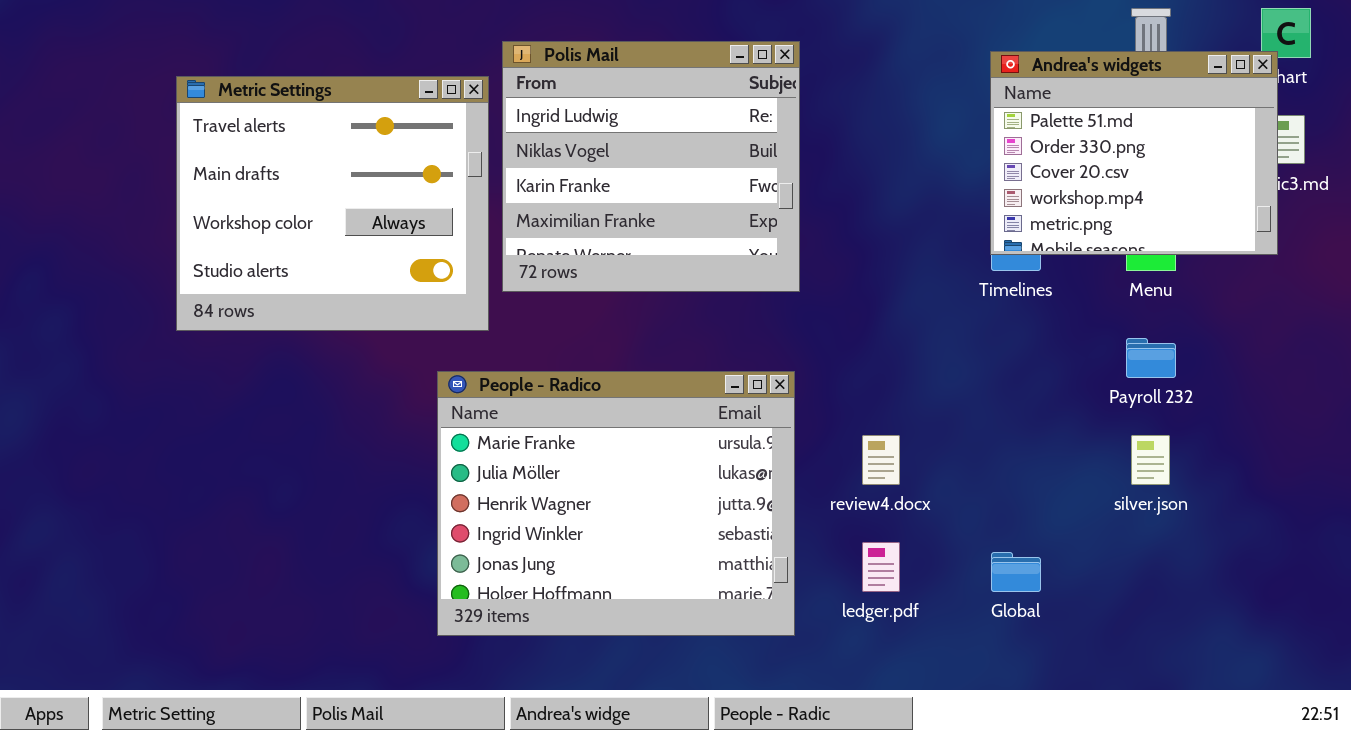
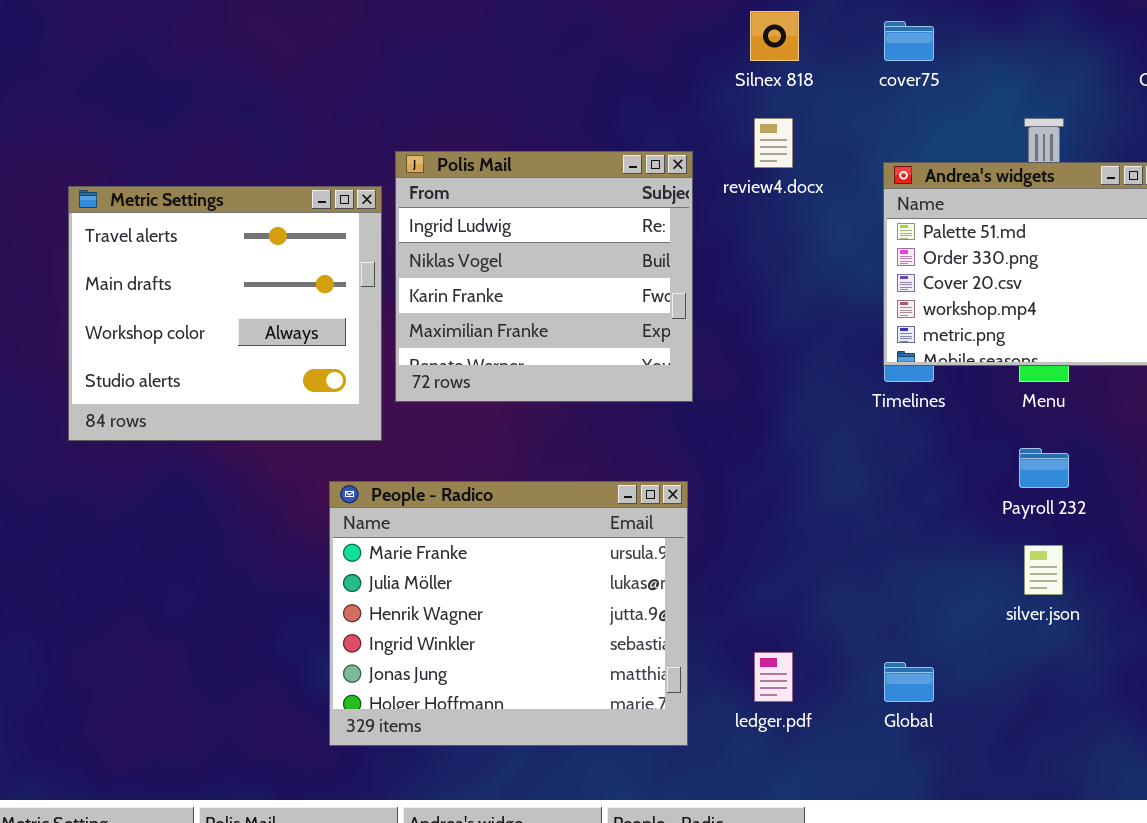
review4.docx: [862,435,900,485] -> [754,118,793,168], moved

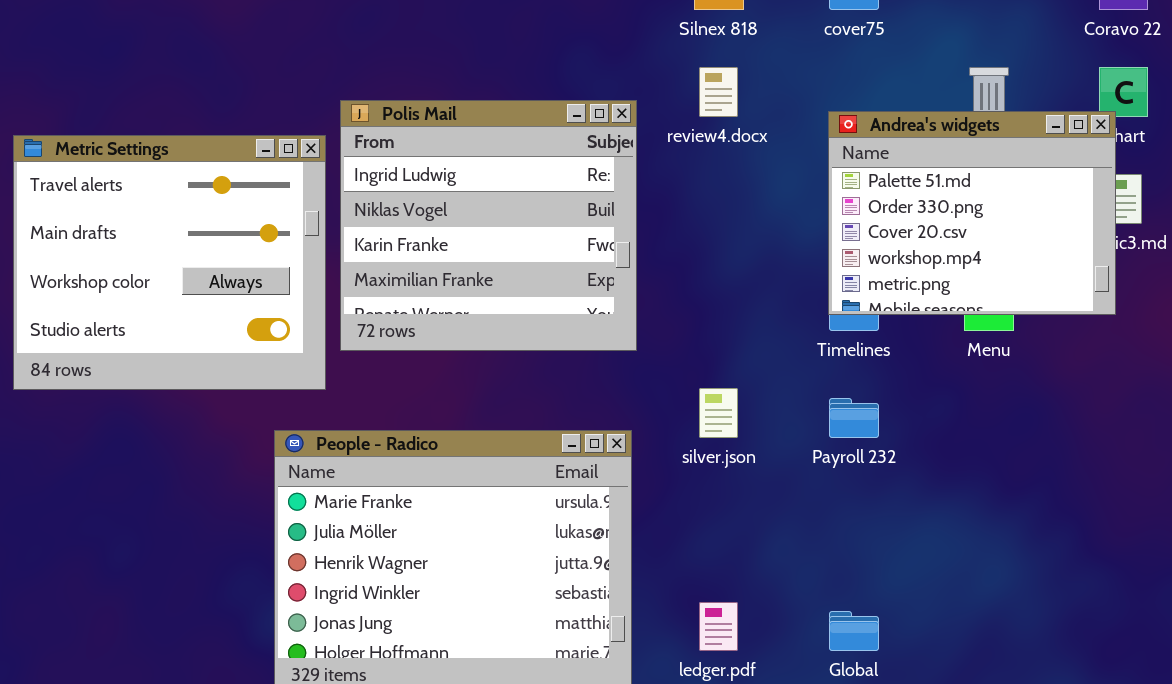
Payroll 232: [1019,448,1069,488] -> [829,398,879,438], moved
silver.json: [1024,545,1063,595] -> [699,388,738,438], moved

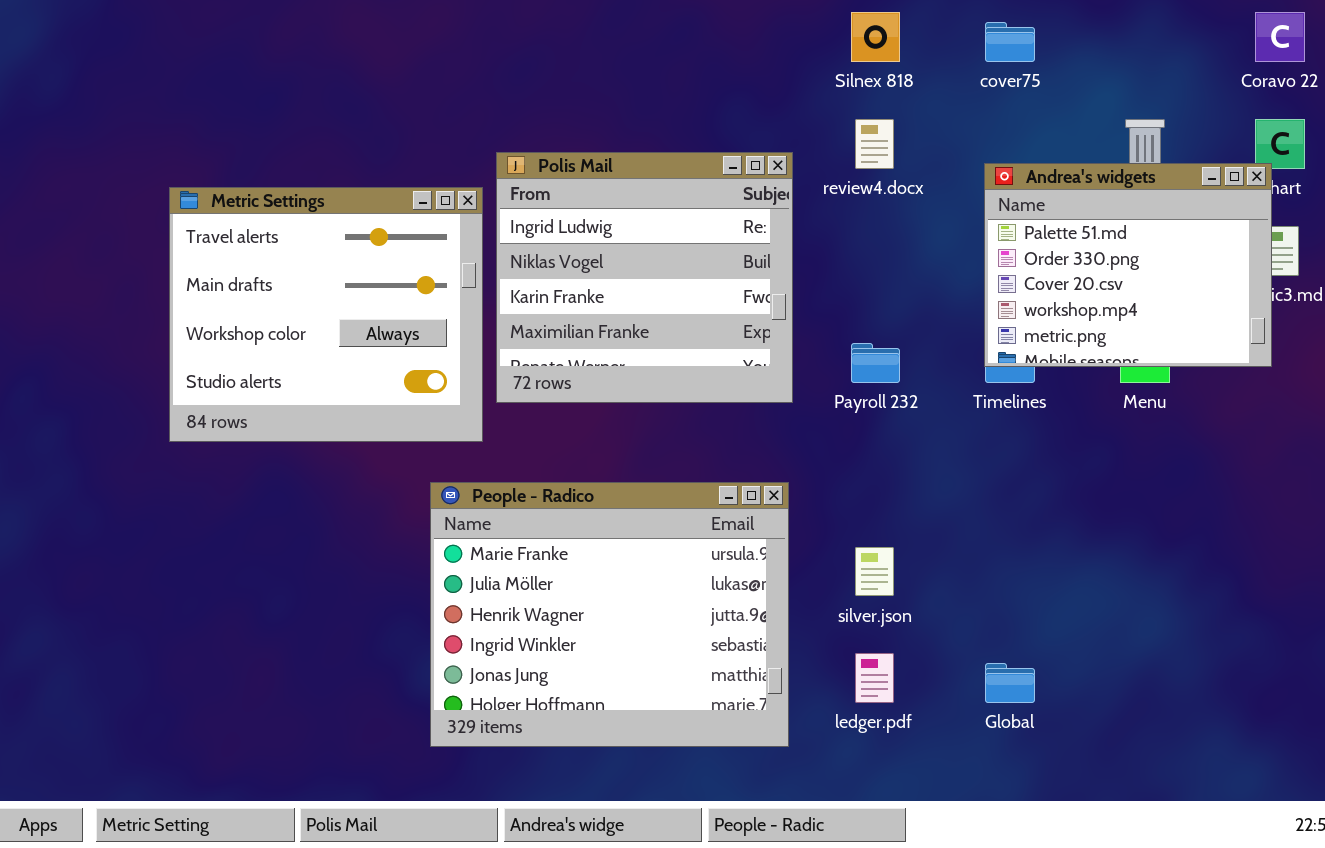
silver.json: [699,388,738,438] -> [855,547,894,596], moved
Payroll 232: [829,398,879,438] -> [851,343,900,383], moved

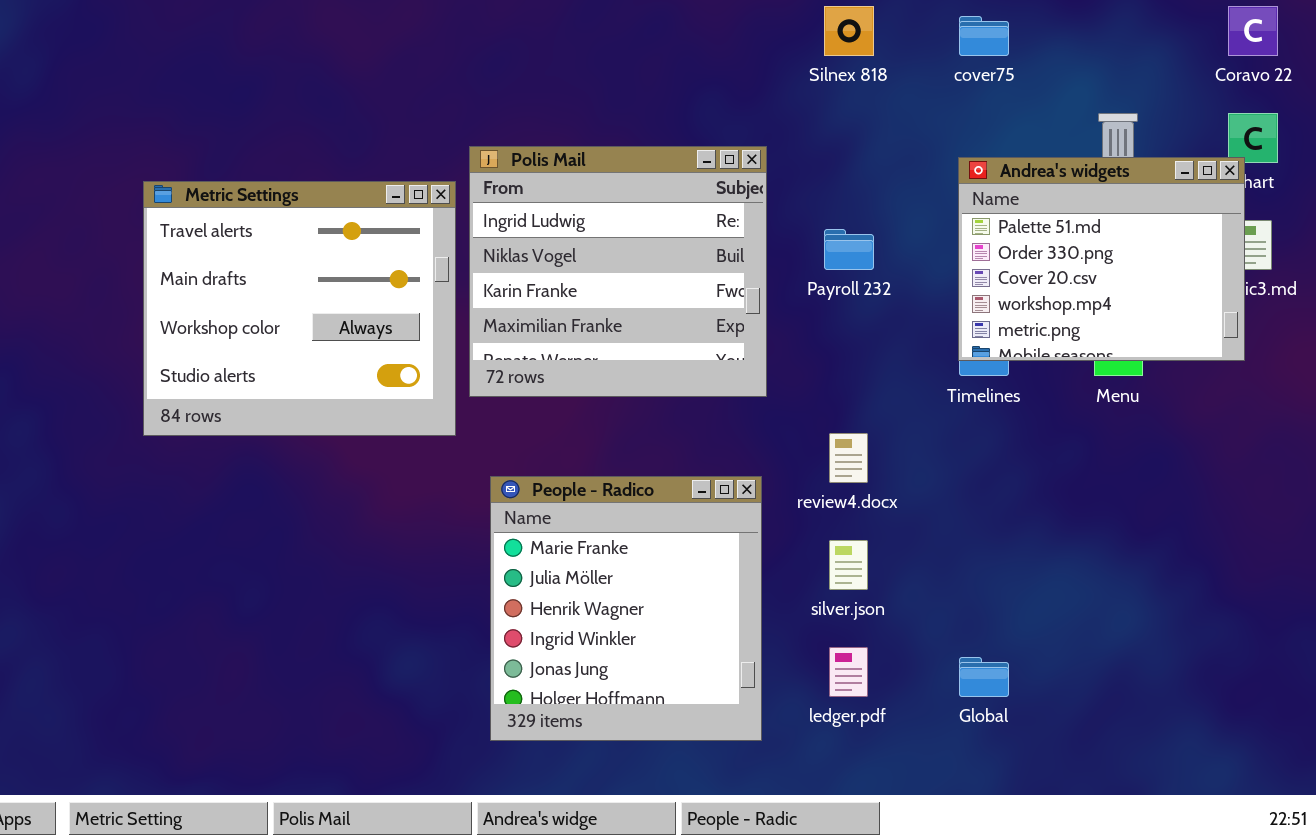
review4.docx: [855,119,894,169] -> [829,433,868,483], moved
Payroll 232: [851,343,900,383] -> [824,229,874,270], moved
People - Radico: [430,482,789,747] -> [490,476,762,741], resized

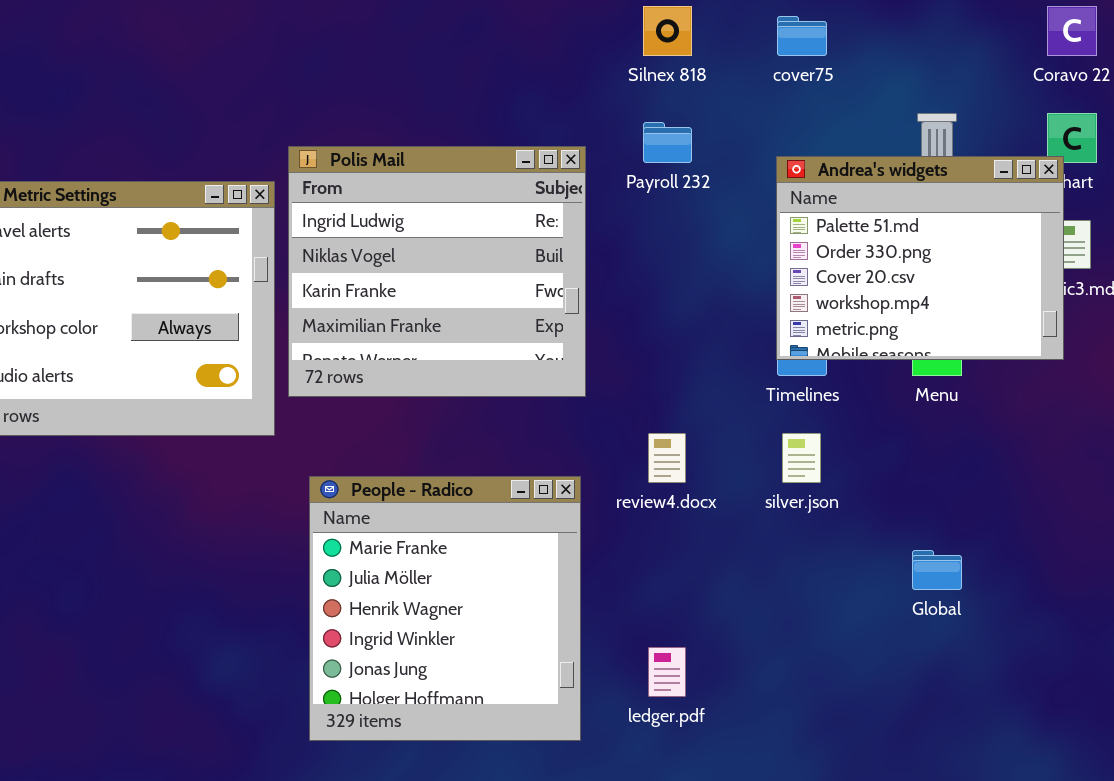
Payroll 232: [824,229,874,270] -> [643,122,692,163], moved
silver.json: [829,540,868,590] -> [782,433,821,483], moved
Global: [959,657,1009,697] -> [912,550,962,590], moved

